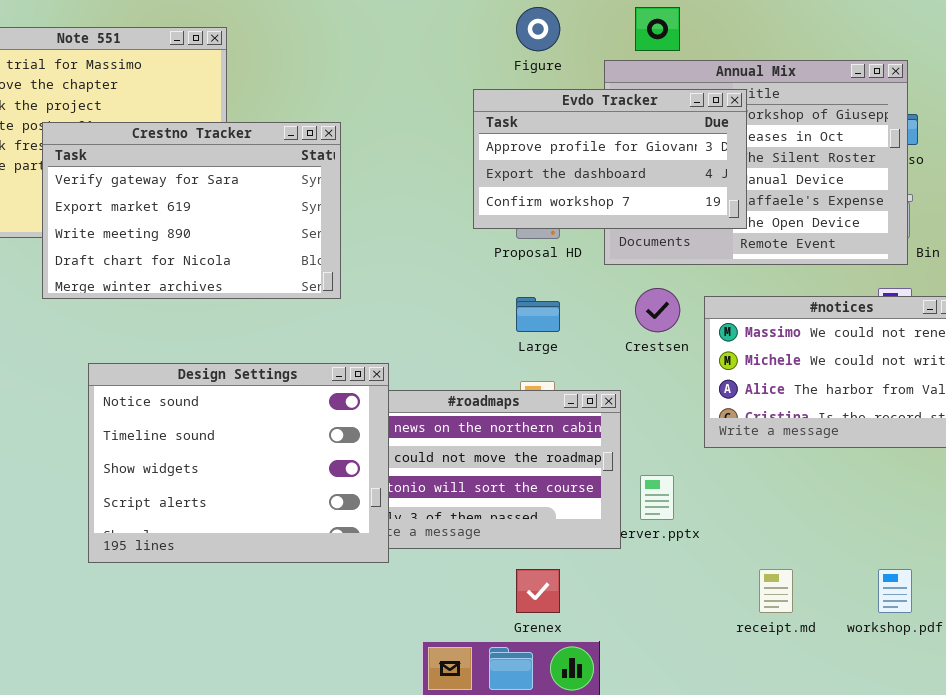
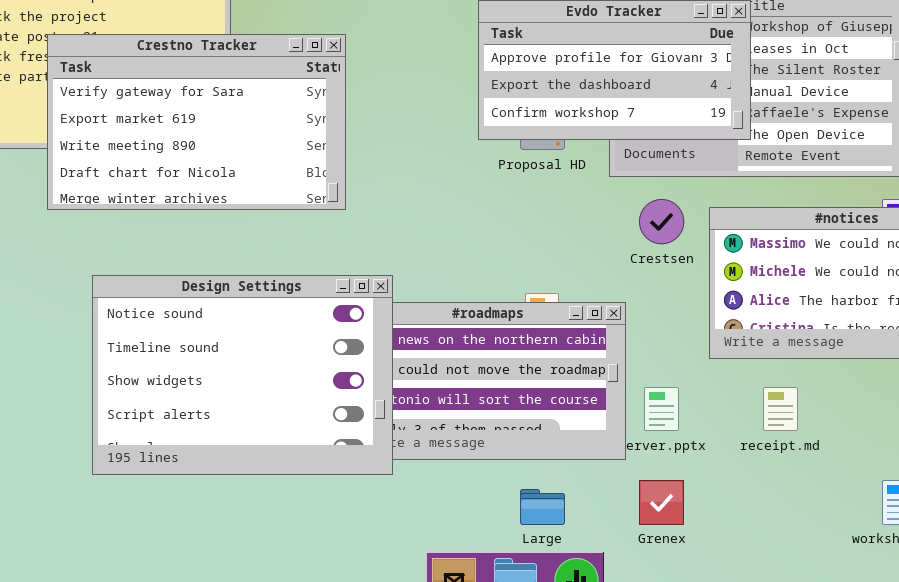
Large: [516,297,560,332] -> [520,489,565,525], moved
Grenex: [516,569,560,613] -> [639,480,684,525], moved
receipt.md: [759,569,793,613] -> [763,387,798,431], moved

